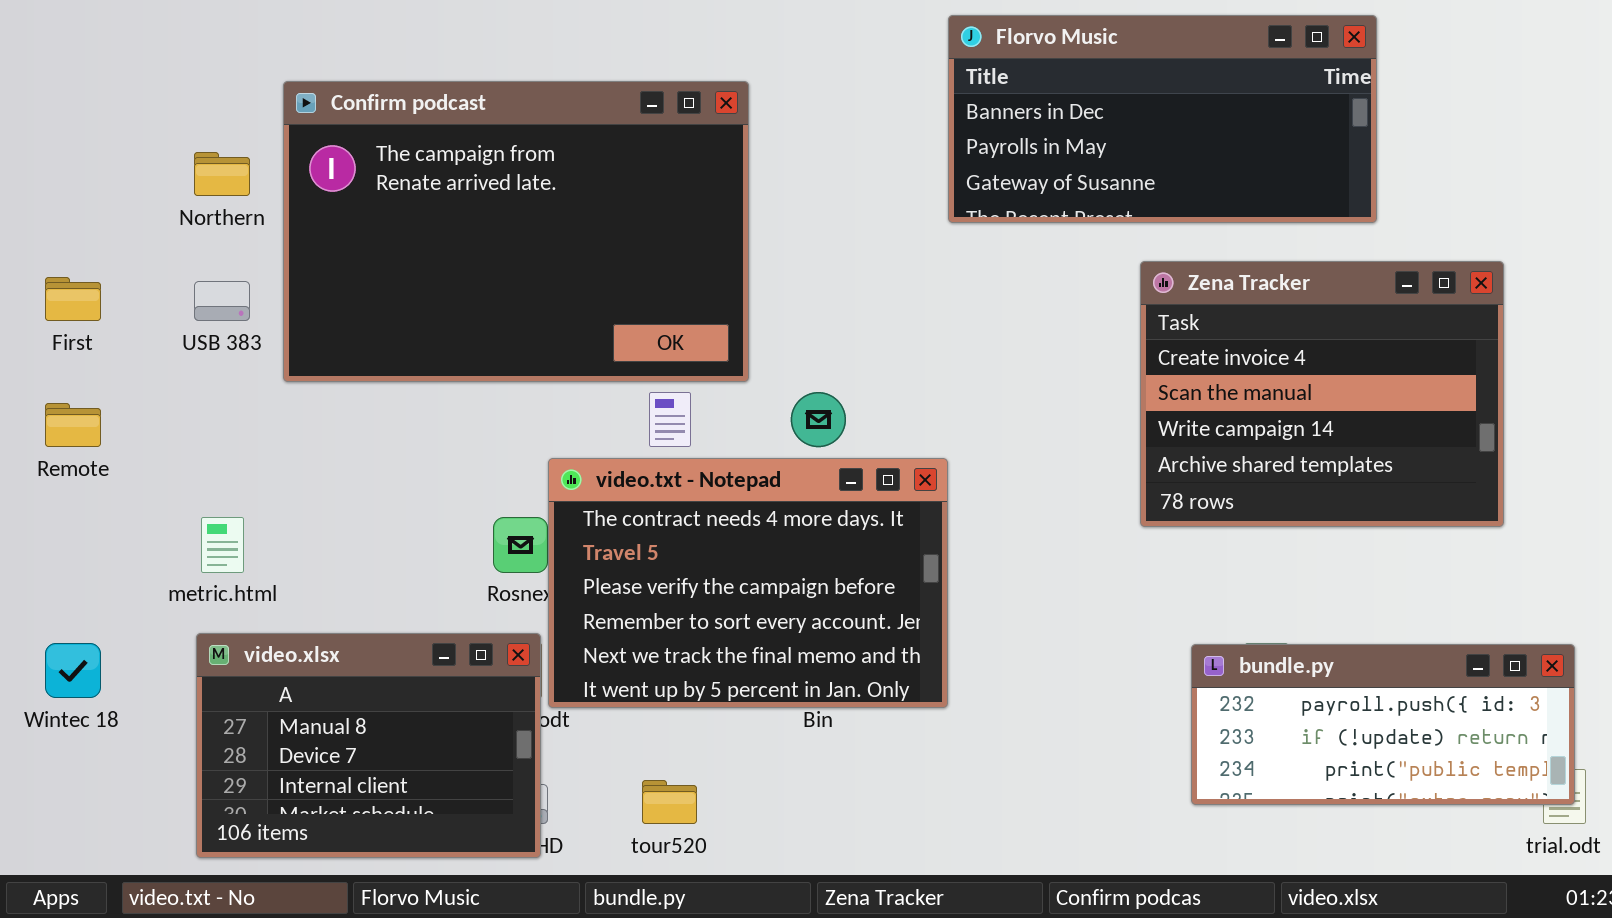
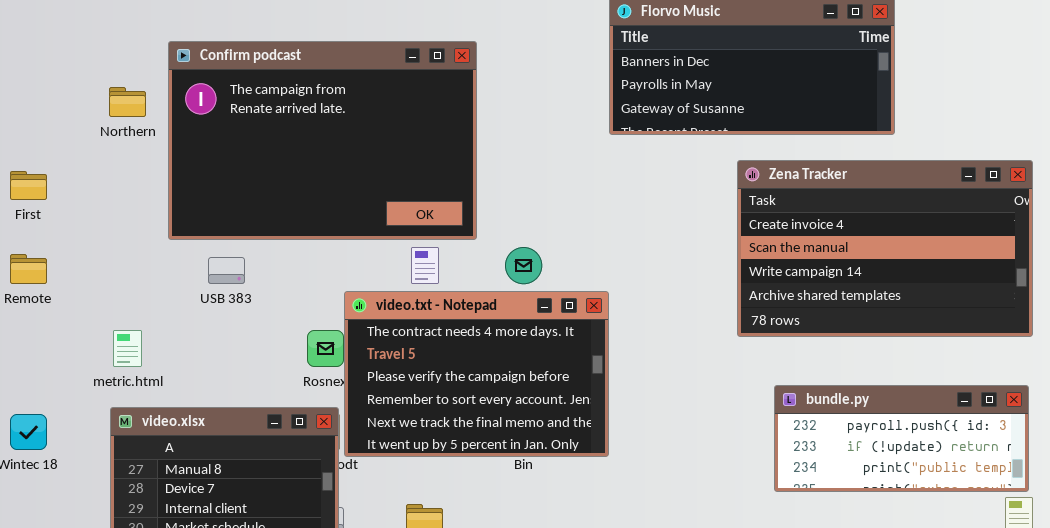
Zena Tracker: [1140,261,1504,527] -> [737,160,1033,337], resized
USB 383: [194,281,250,321] -> [208,257,245,284], moved
bundle.py: [1191,644,1575,805] -> [774,385,1029,492], moved

